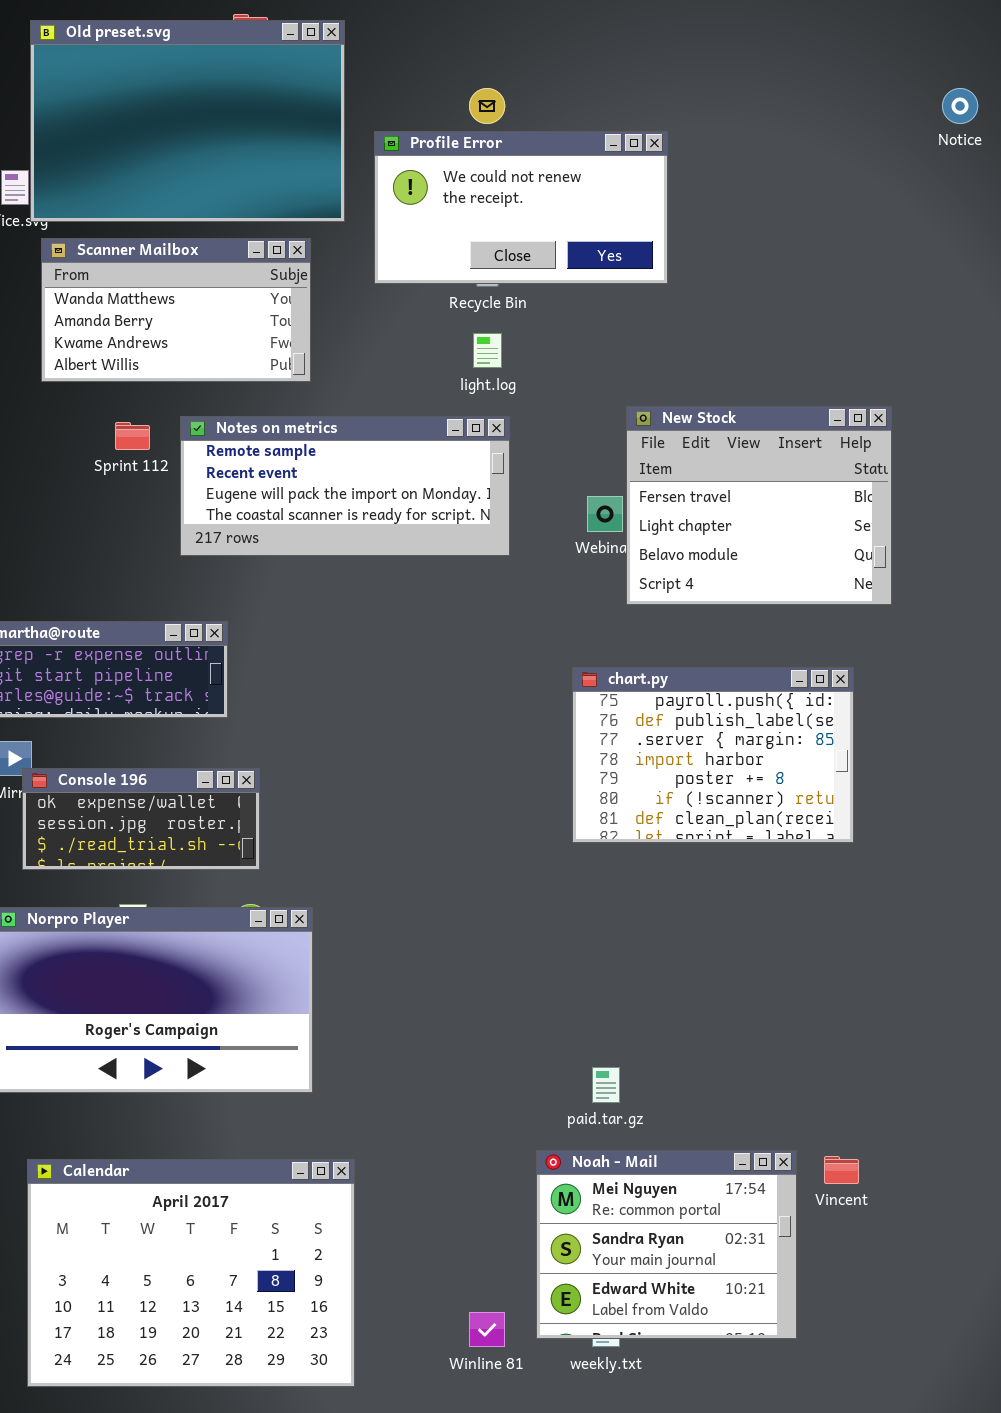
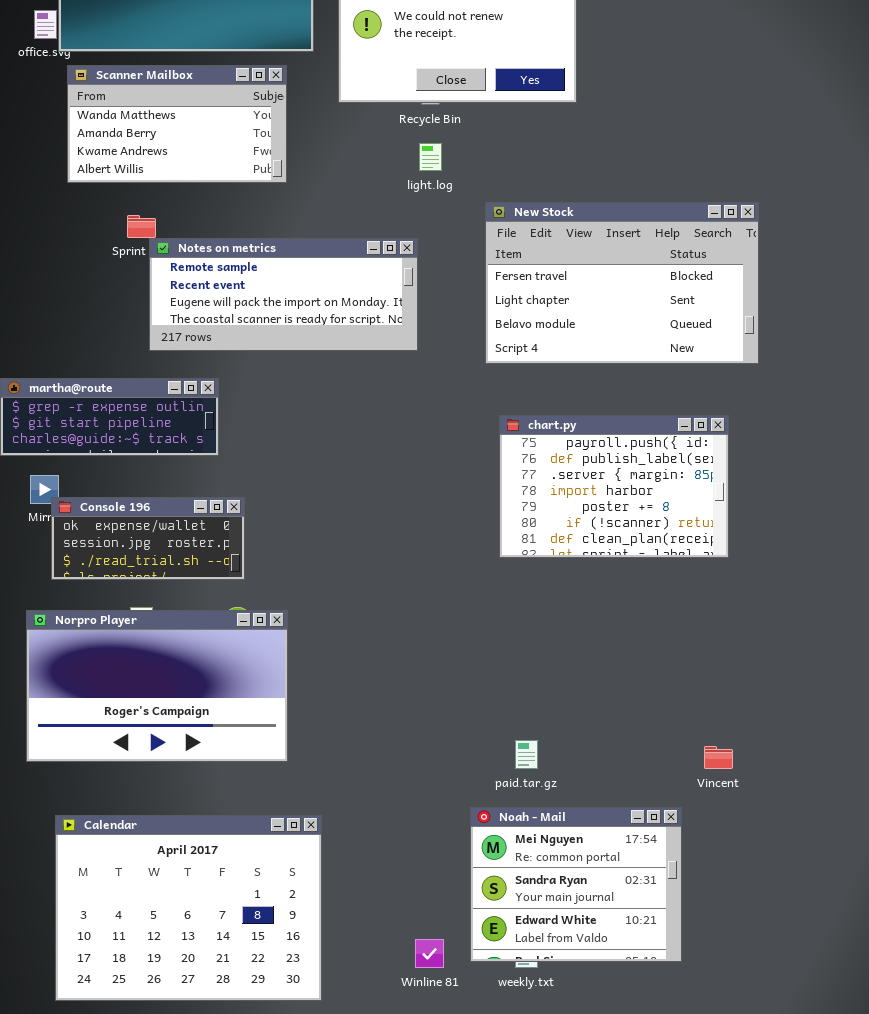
New Stock: [626,406,892,605] -> [485,202,759,364], resized
Notes on metrics: [180,416,510,556] -> [149,238,418,351], moved
Vincent: [824,1156,859,1184] -> [704,746,733,769], moved

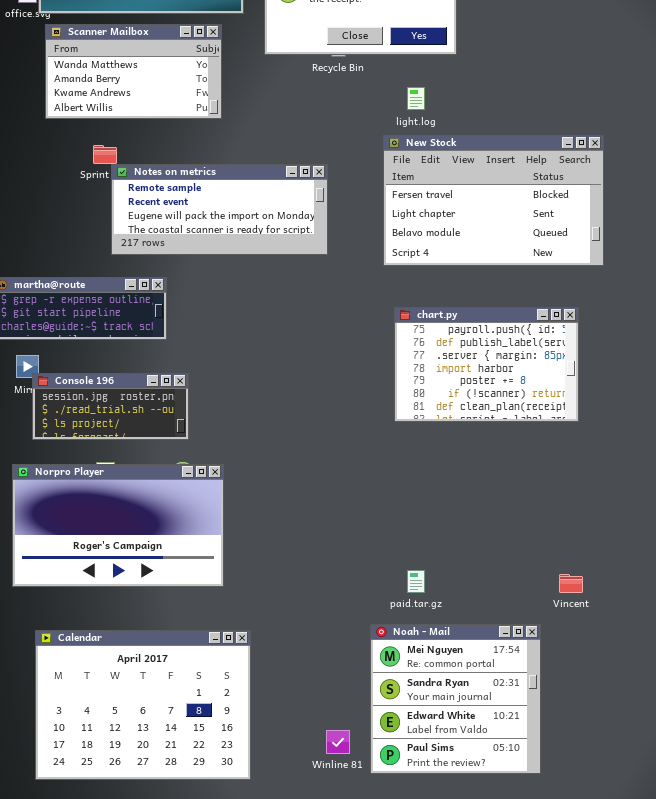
light.log: [419,143,442,171] -> [407,87,425,110], moved
Console 196: [51,497,245,580] -> [32,373,189,440], scrolled down 1 row
Noah - Mail: [470,807,682,962] -> [370,624,541,774], resized

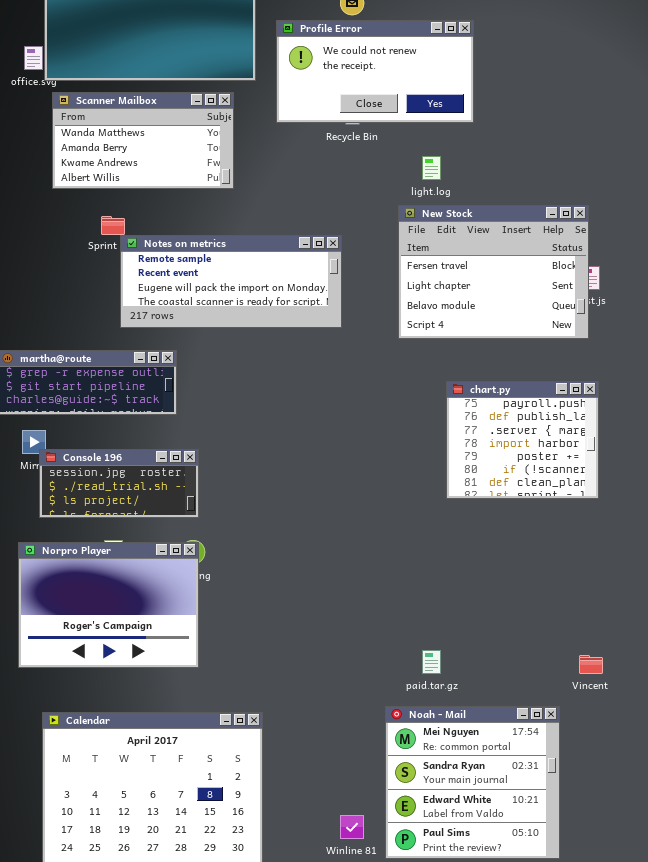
New Stock: [383,135,604,266] -> [398,205,589,339], resized
chart.py: [394,307,579,422] -> [446,381,599,499], resized
Norpro Player: [12,464,224,587] -> [18,542,199,668], resized

